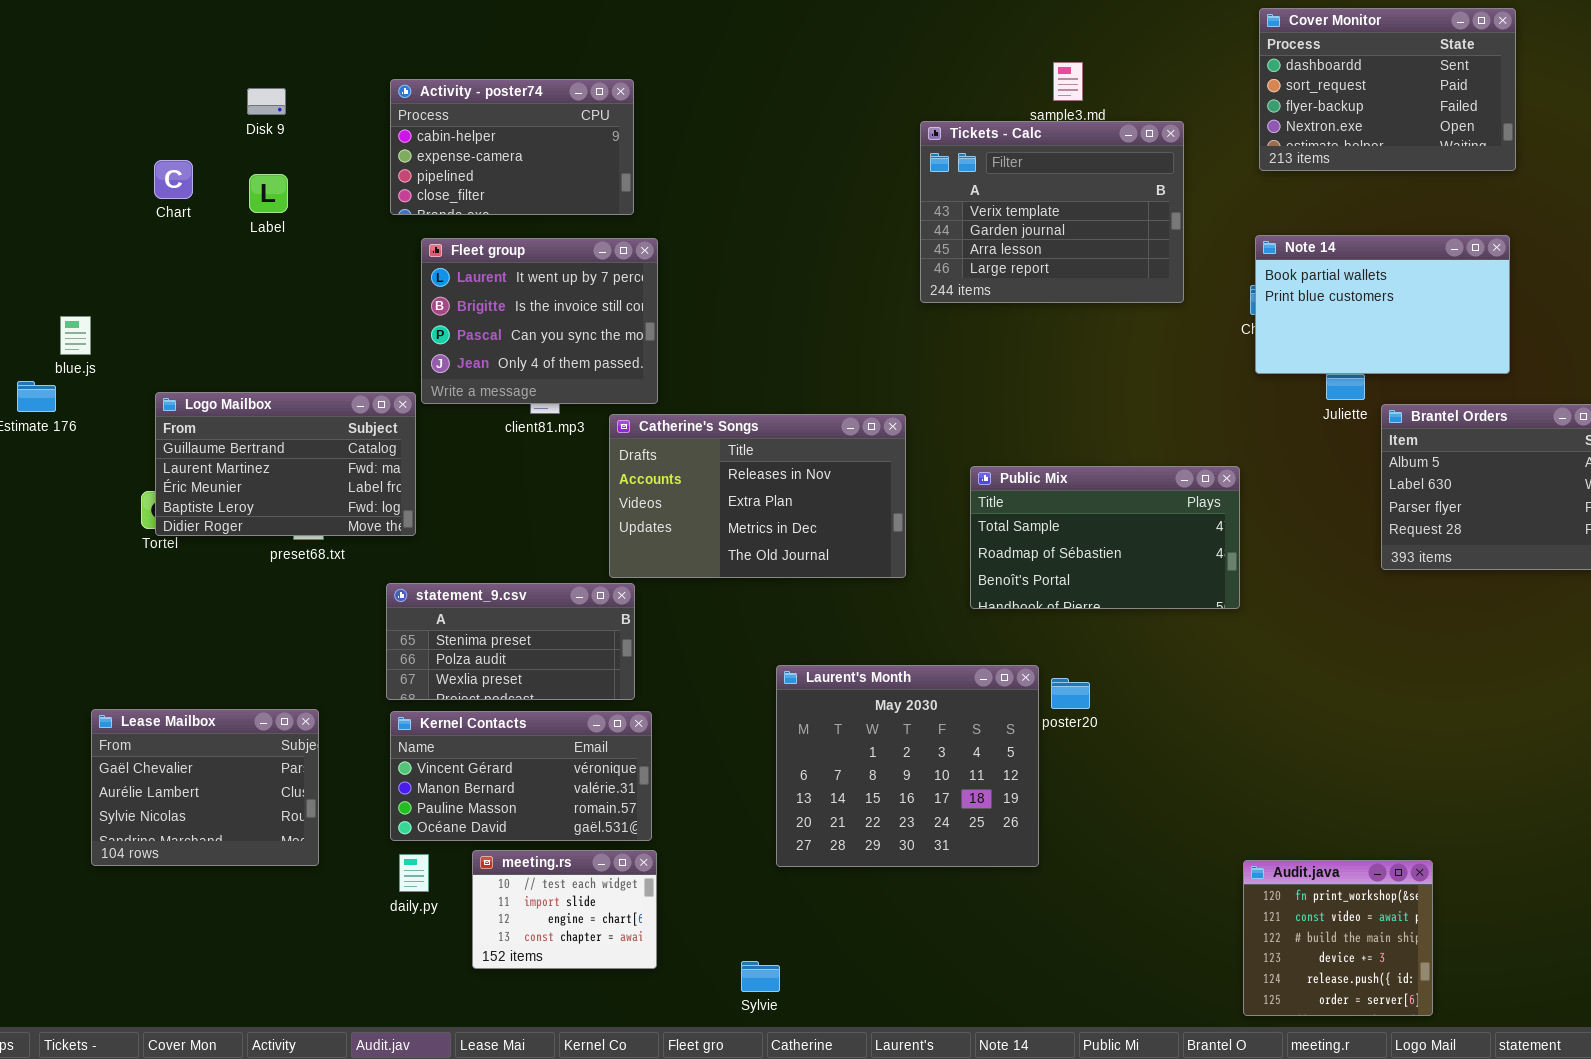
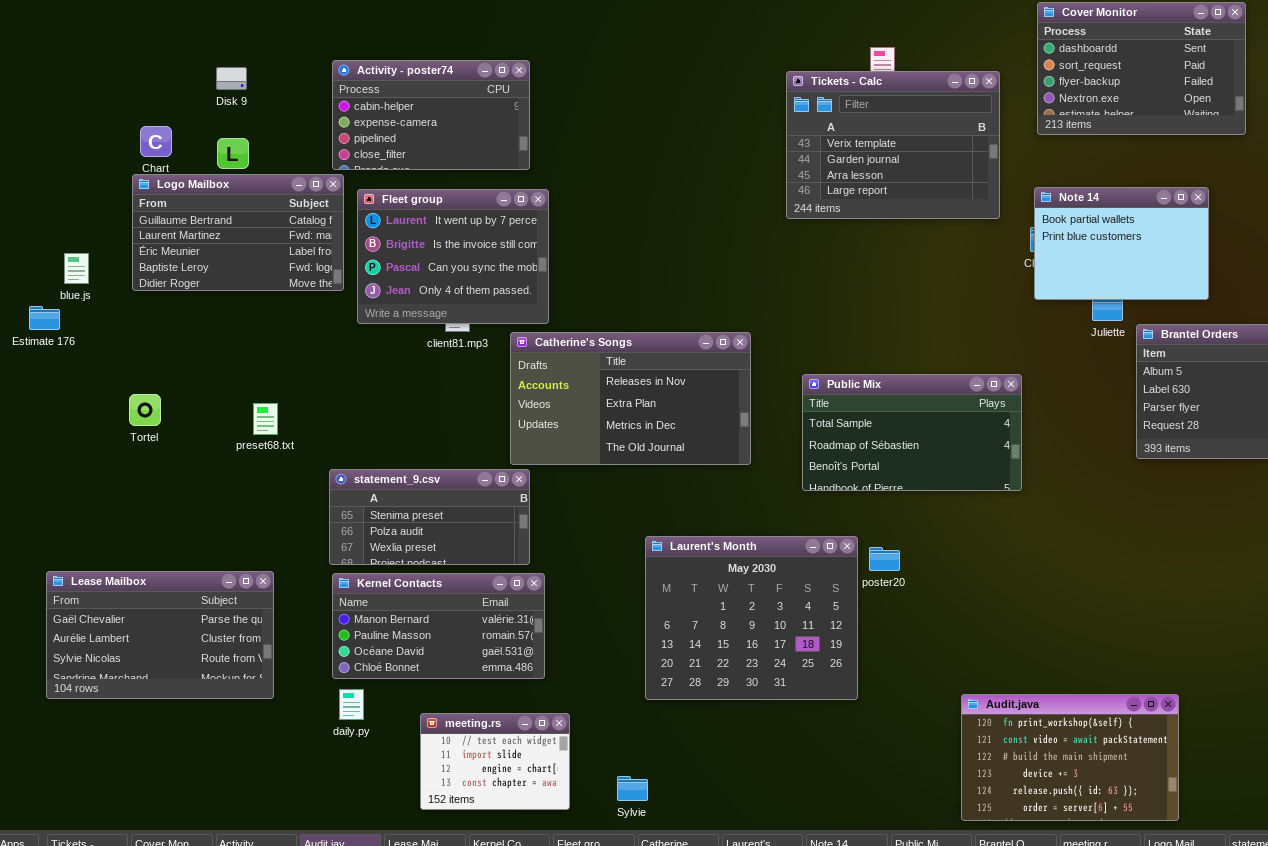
Tickets - Calc: [920,121,1184,303] -> [786,71,1000,219], moved
Note 14: [1255,235,1510,374] -> [1034,187,1209,300], resized
Logo Mailbox: [155,392,416,536] -> [132,174,344,291], moved
Lease Mailbox: [91,709,319,866] -> [46,571,274,699], resized
Kernel Contacts: [390,711,652,841] -> [332,573,545,679], scrolled down 1 row
meeting.rs: [472,850,657,969] -> [420,713,570,810], moved
Audit.java: [1243,860,1433,1016] -> [961,694,1179,821], resized

